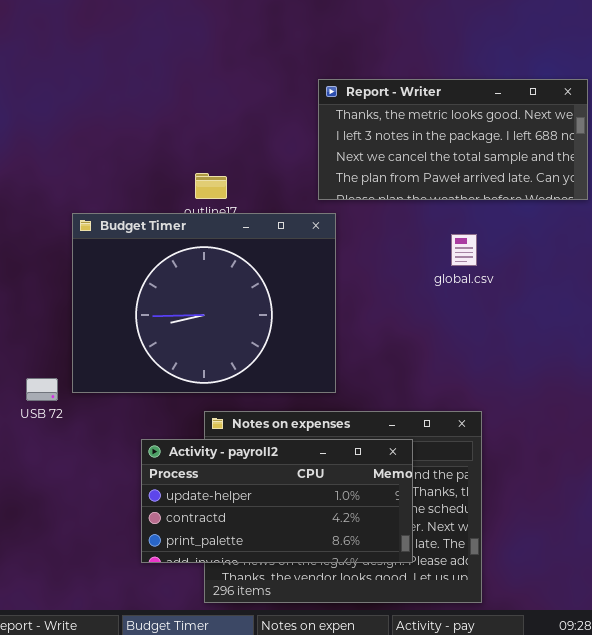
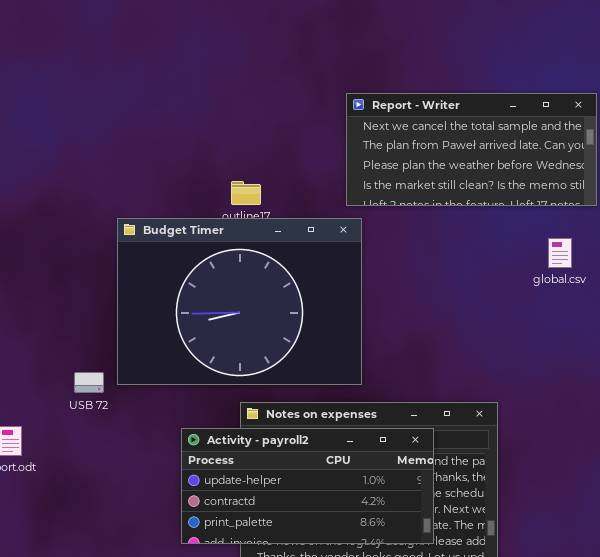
Report - Writer: [318,79,588,200] -> [346,93,597,206], scrolled down 2 rows
global.csv: [451,234,477,266] -> [548,238,572,268], moved

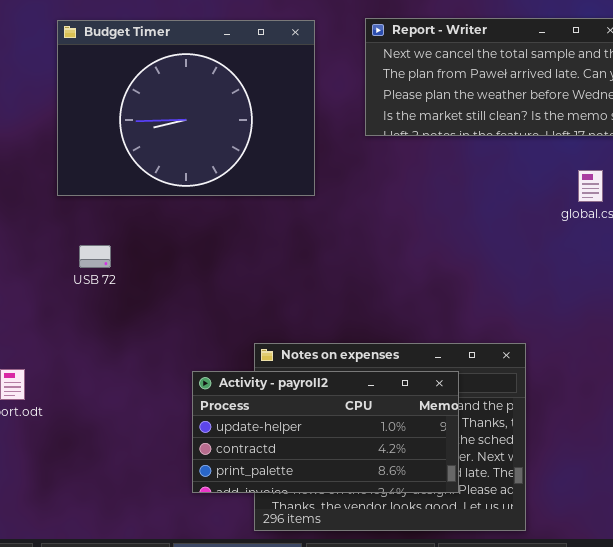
Budget Timer: [117,218,362,385] -> [57,20,315,196], moved
USB 72: [74,372,104,393] -> [79,245,111,268], moved

